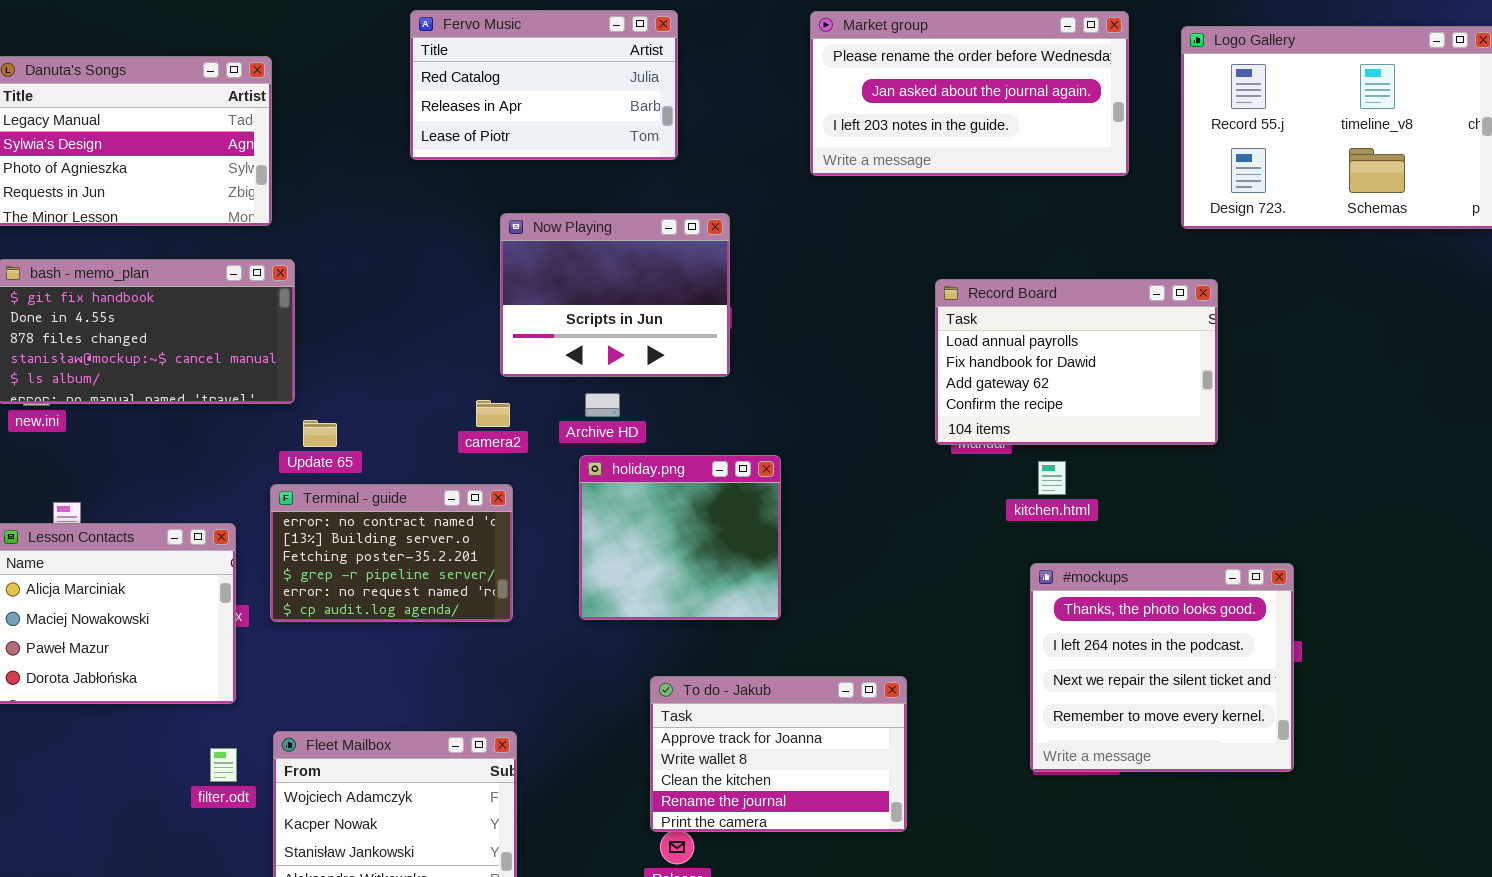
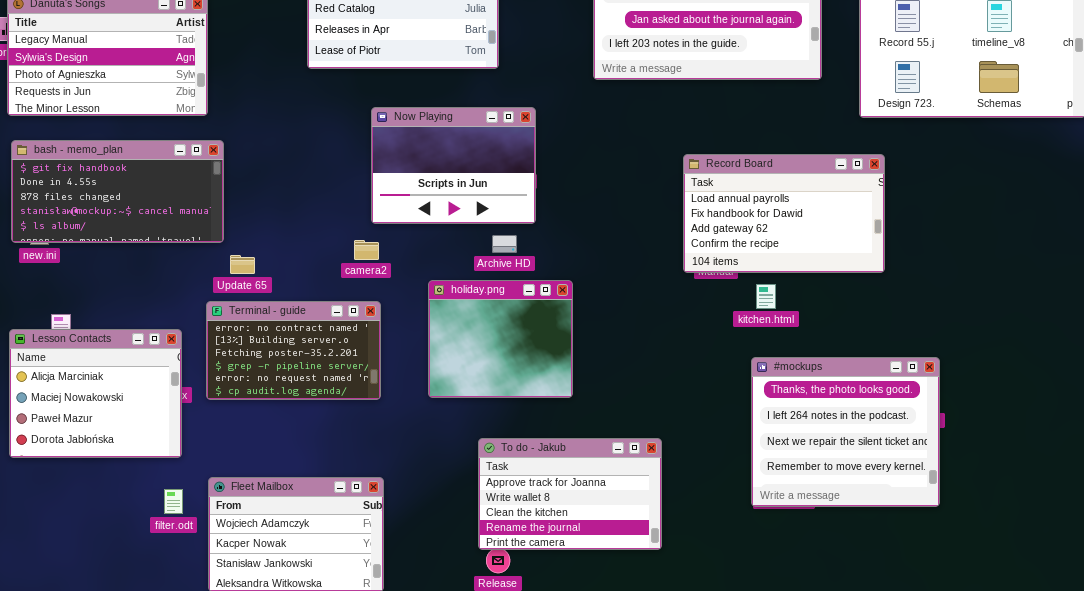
Archive HD: [585,393,620,417] -> [492,235,517,253], moved

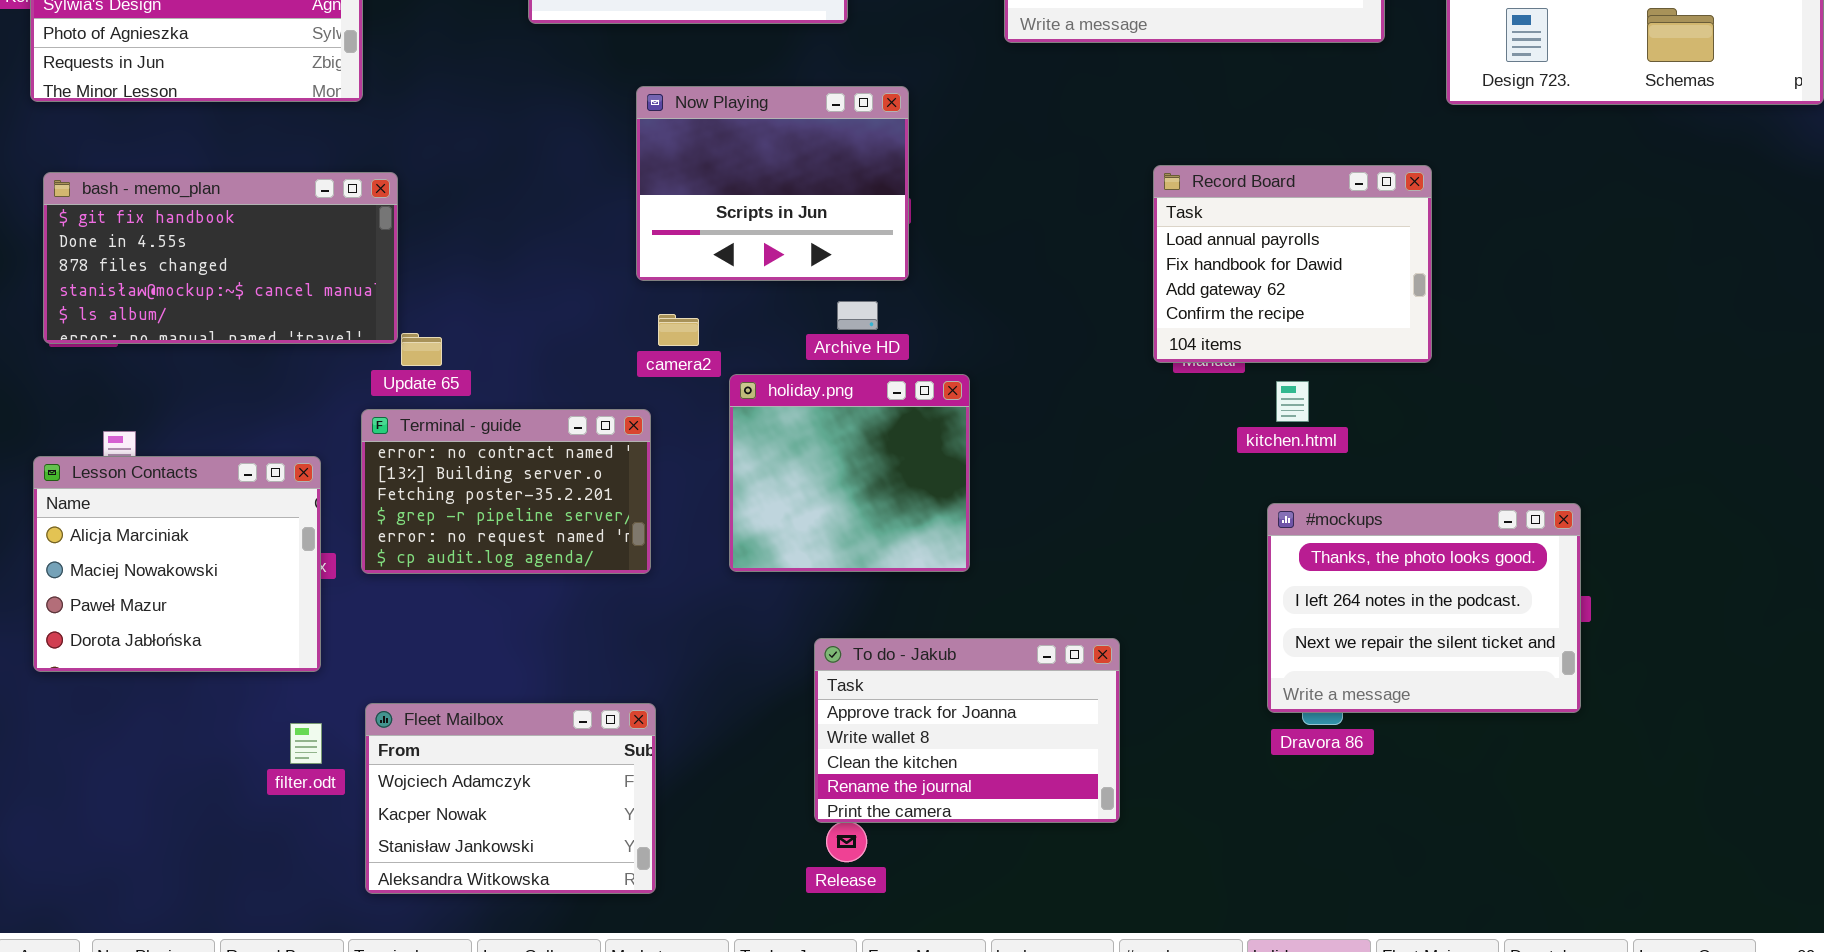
bash - memo_plan: [11,140,224,243] -> [43,172,398,344], moved
Record Board: [683,154,885,273] -> [1153,165,1432,363], resized
camera2: [354,240,379,260] -> [658,314,699,346], moved
#mockups: [751,357,940,507] -> [1267,503,1581,713], resized

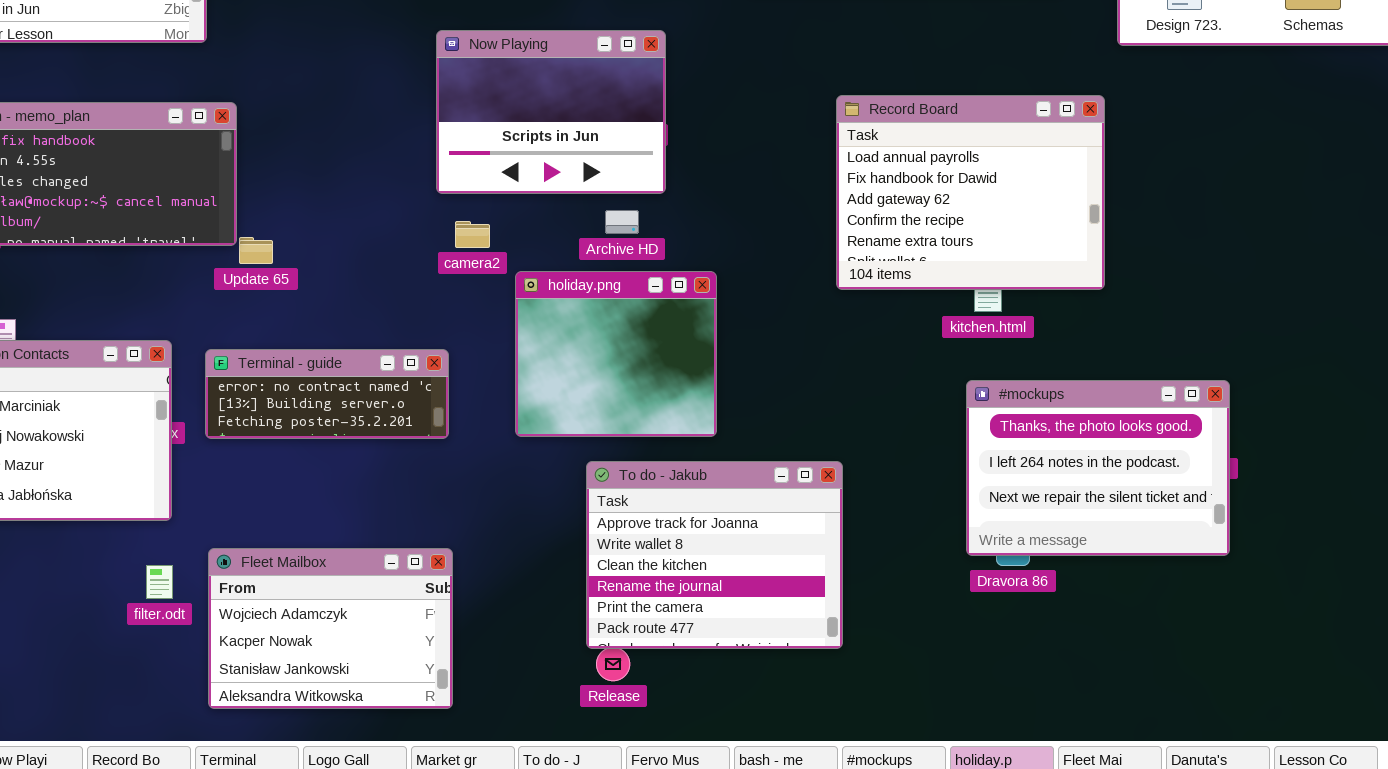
Record Board: [1153,165,1432,363] -> [836,95,1105,290], resized
Terminal - guide: [361,409,651,574] -> [205,349,449,439], resized
To do - Jakub: [814,638,1120,823] -> [586,461,843,649], resized

